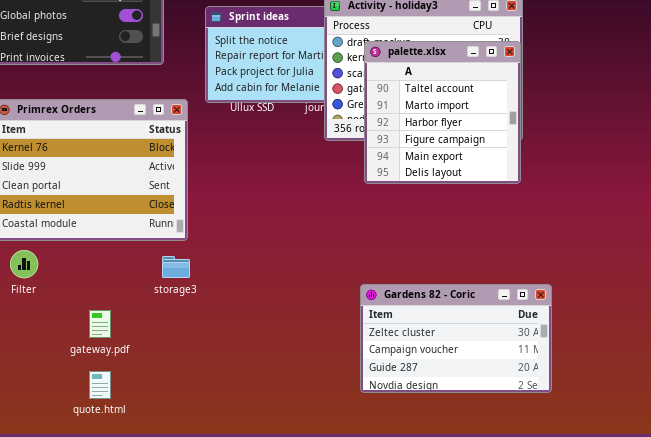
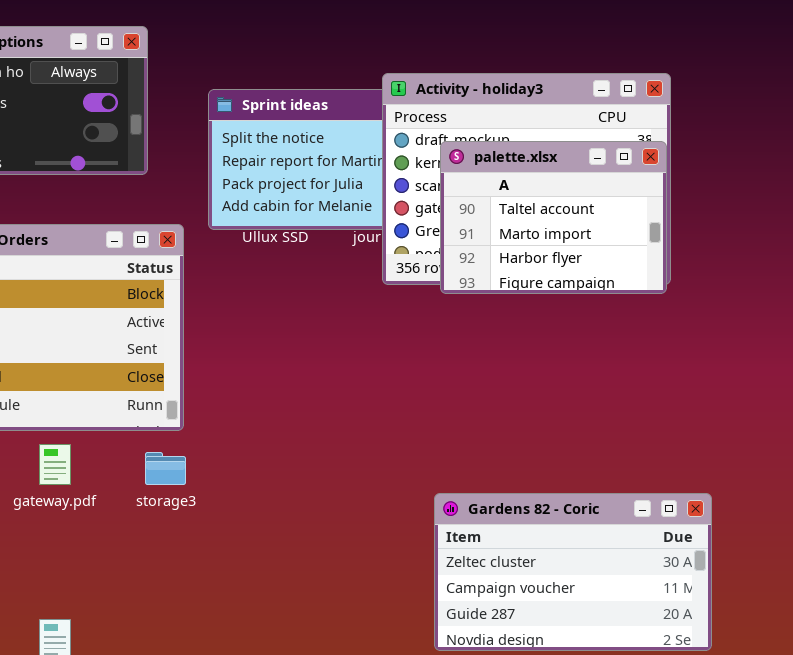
palette.xlsx: [364,41,521,184] -> [440,141,667,294], resized
gateway.pdf: [89,310,111,338] -> [39,444,71,485], moved

